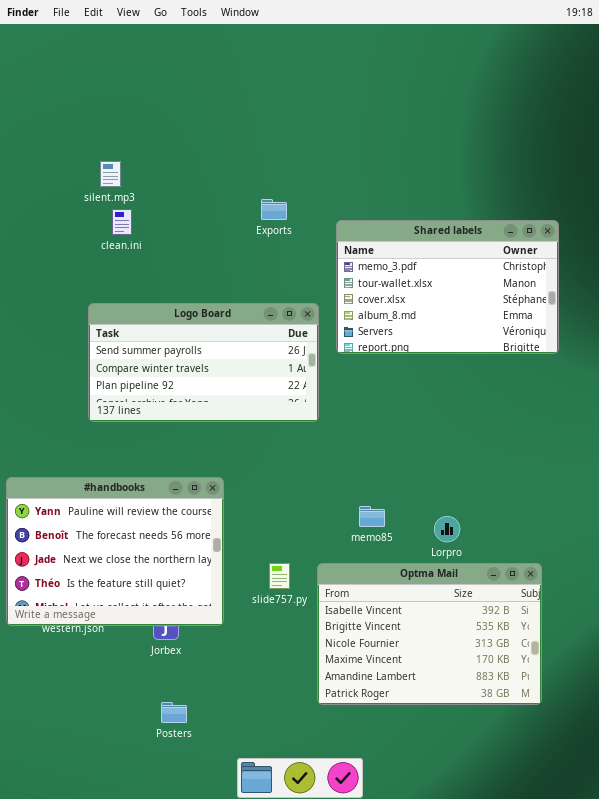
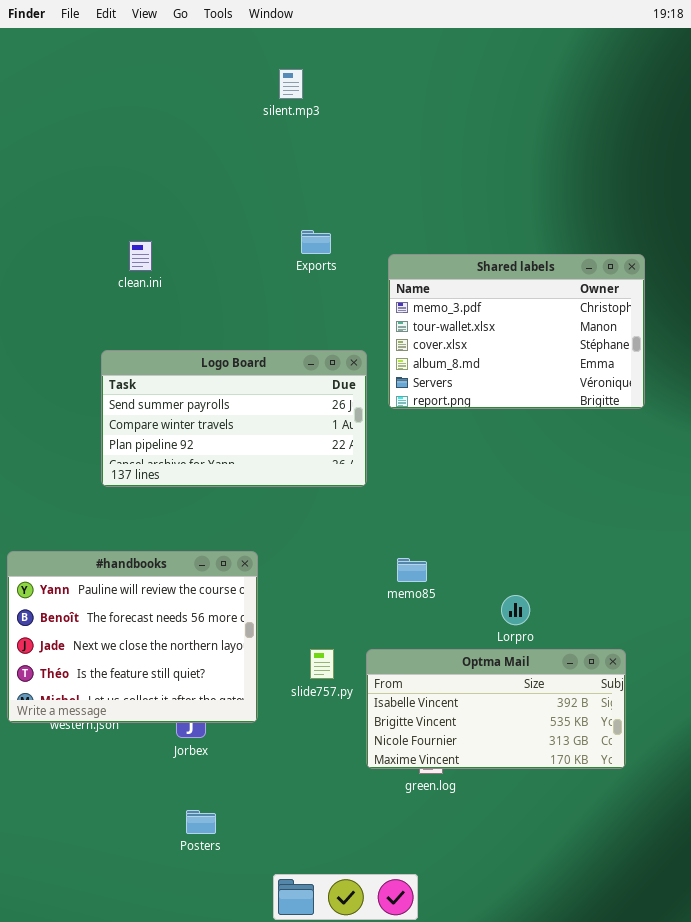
silent.mp3: [100,161,121,187] -> [279,69,303,99], moved
memo85: [359,506,385,527] -> [397,558,427,582], moved
Optma Mail: [317,563,542,705] -> [366,649,626,769], resized

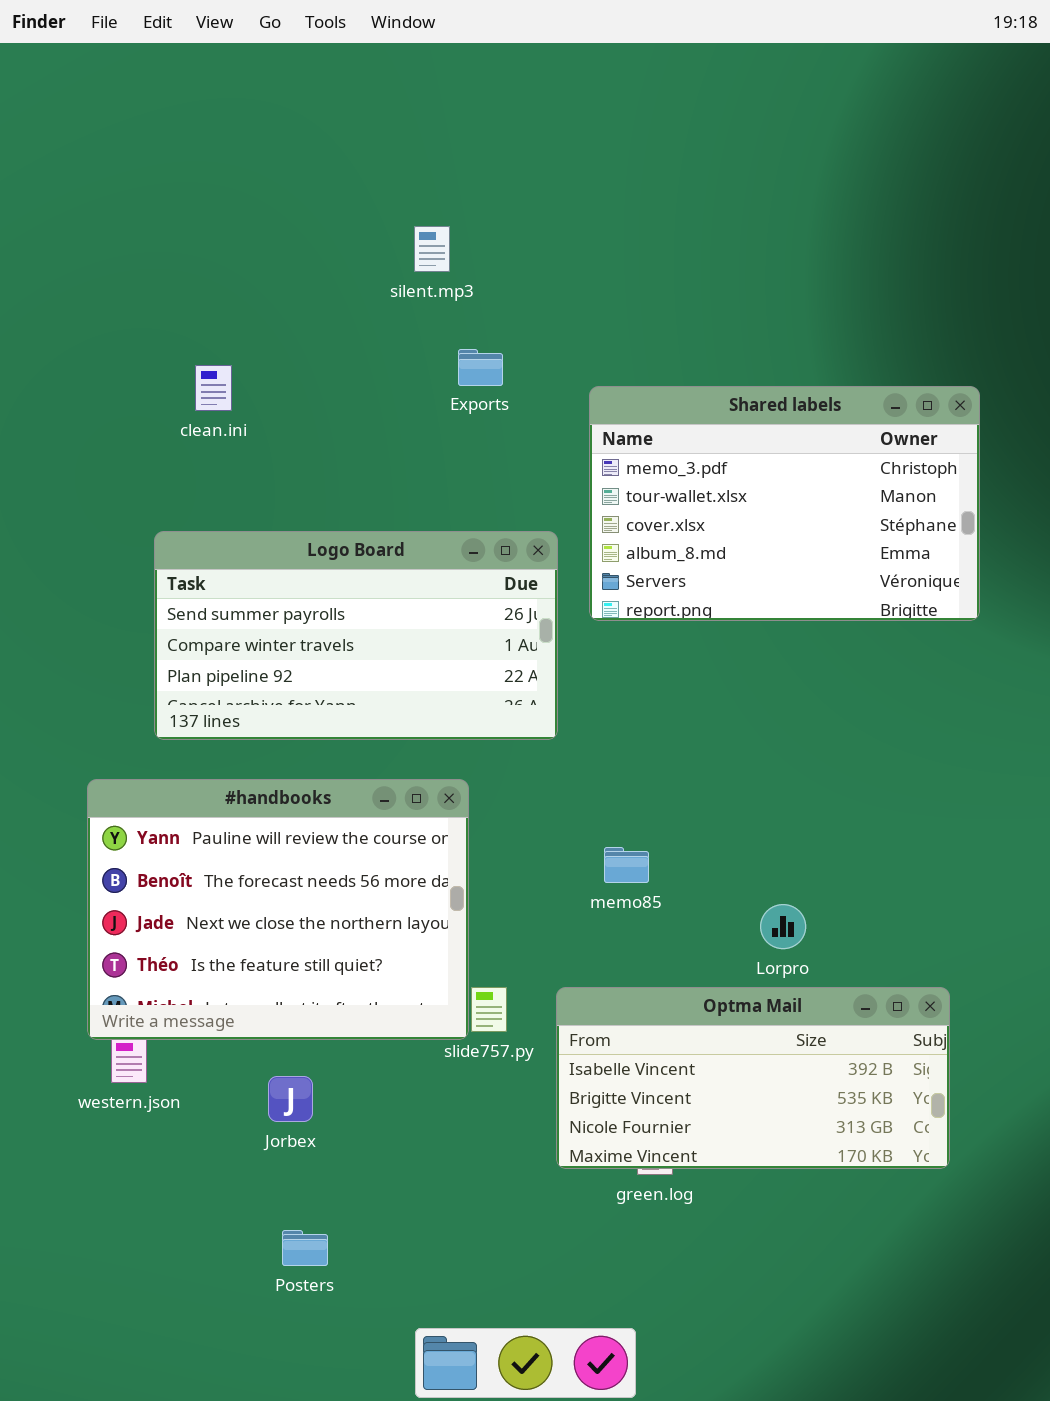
silent.mp3: [279,69,303,99] -> [414,226,450,272], moved
#handbooks: [7,551,258,723] -> [87,779,469,1040], moved

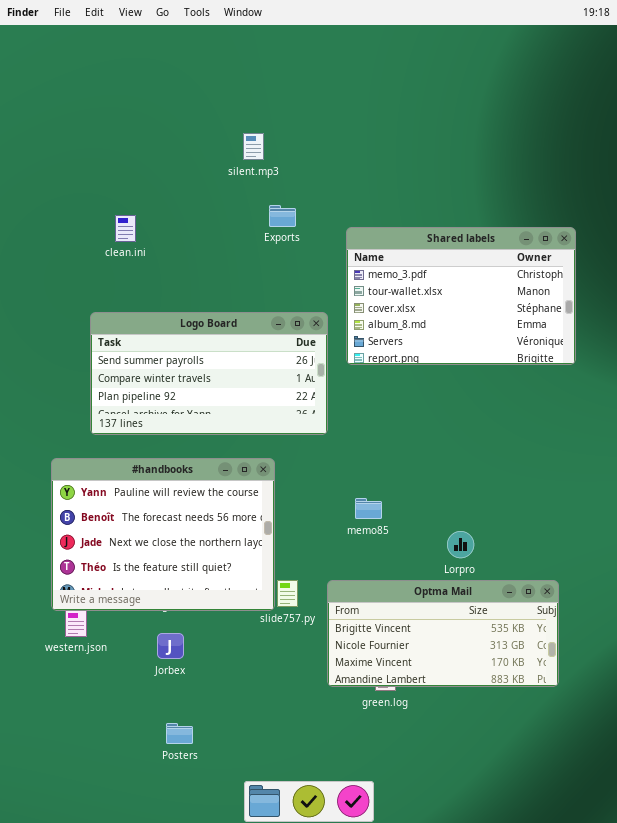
Optma Mail: [556,987,950,1169] -> [327,580,559,687], scrolled down 1 row

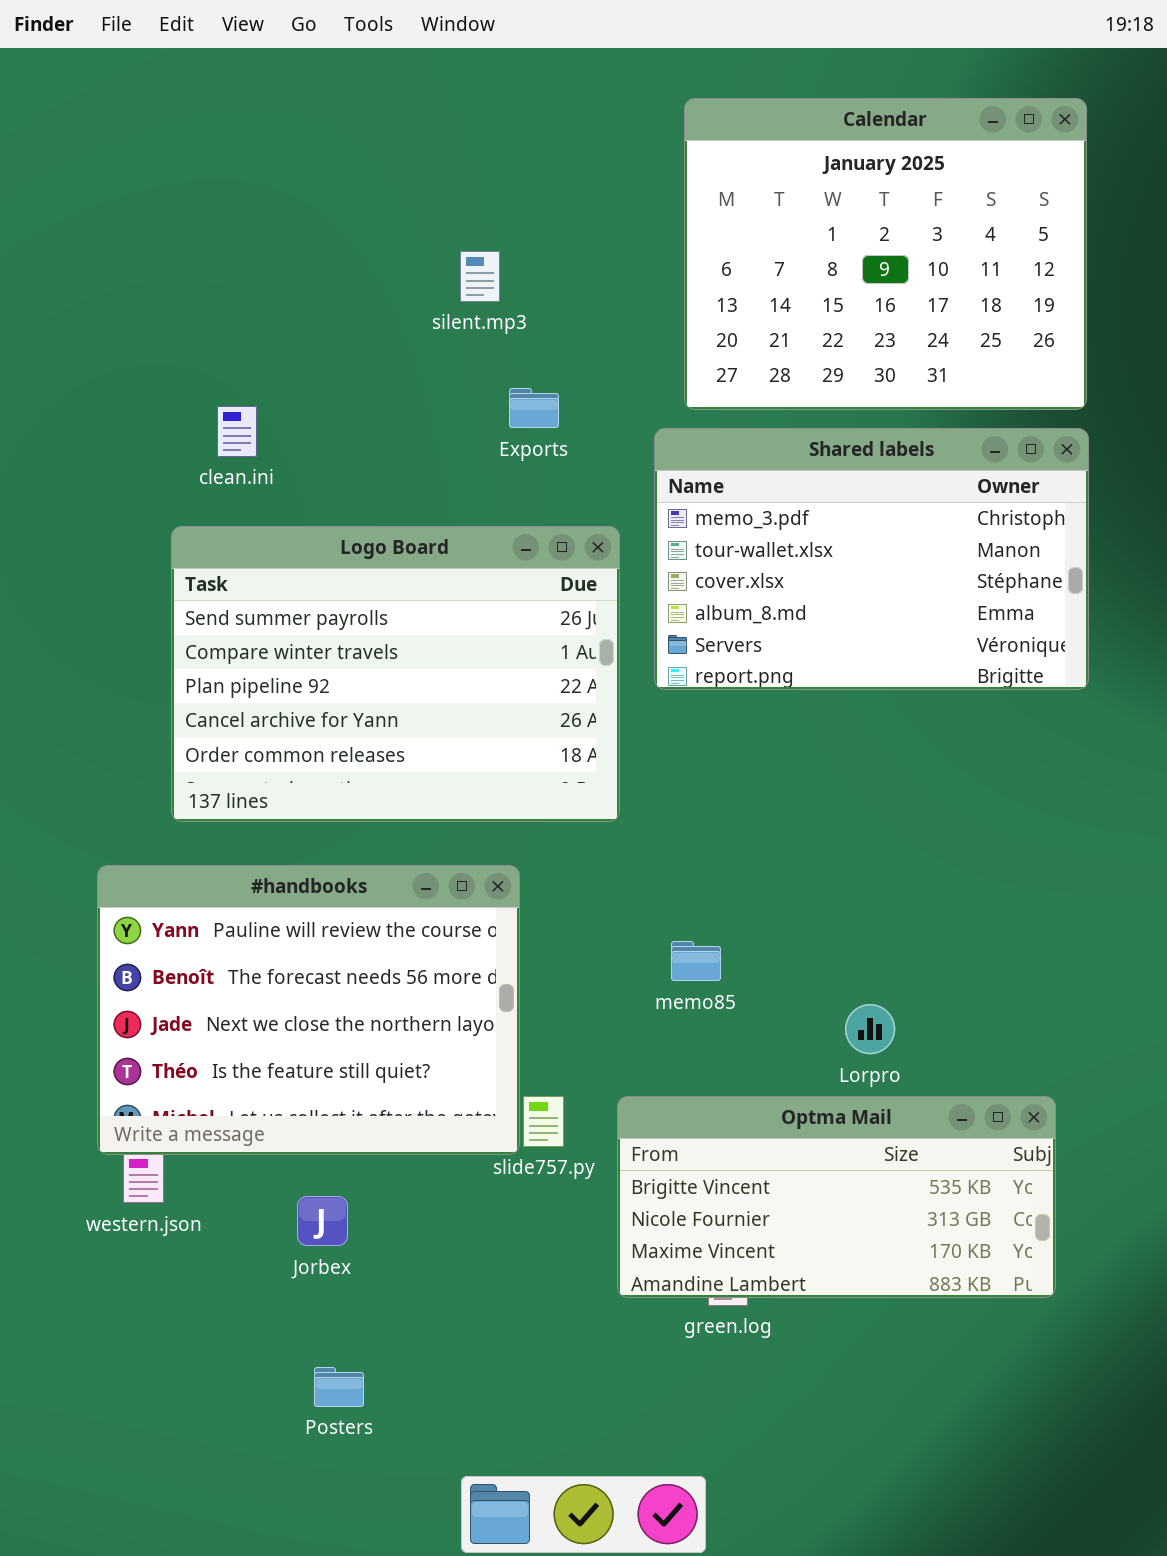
Calendar: none -> [684,98,1087,410], opened
Logo Board: [90,312,328,435] -> [171,526,620,822], resized

